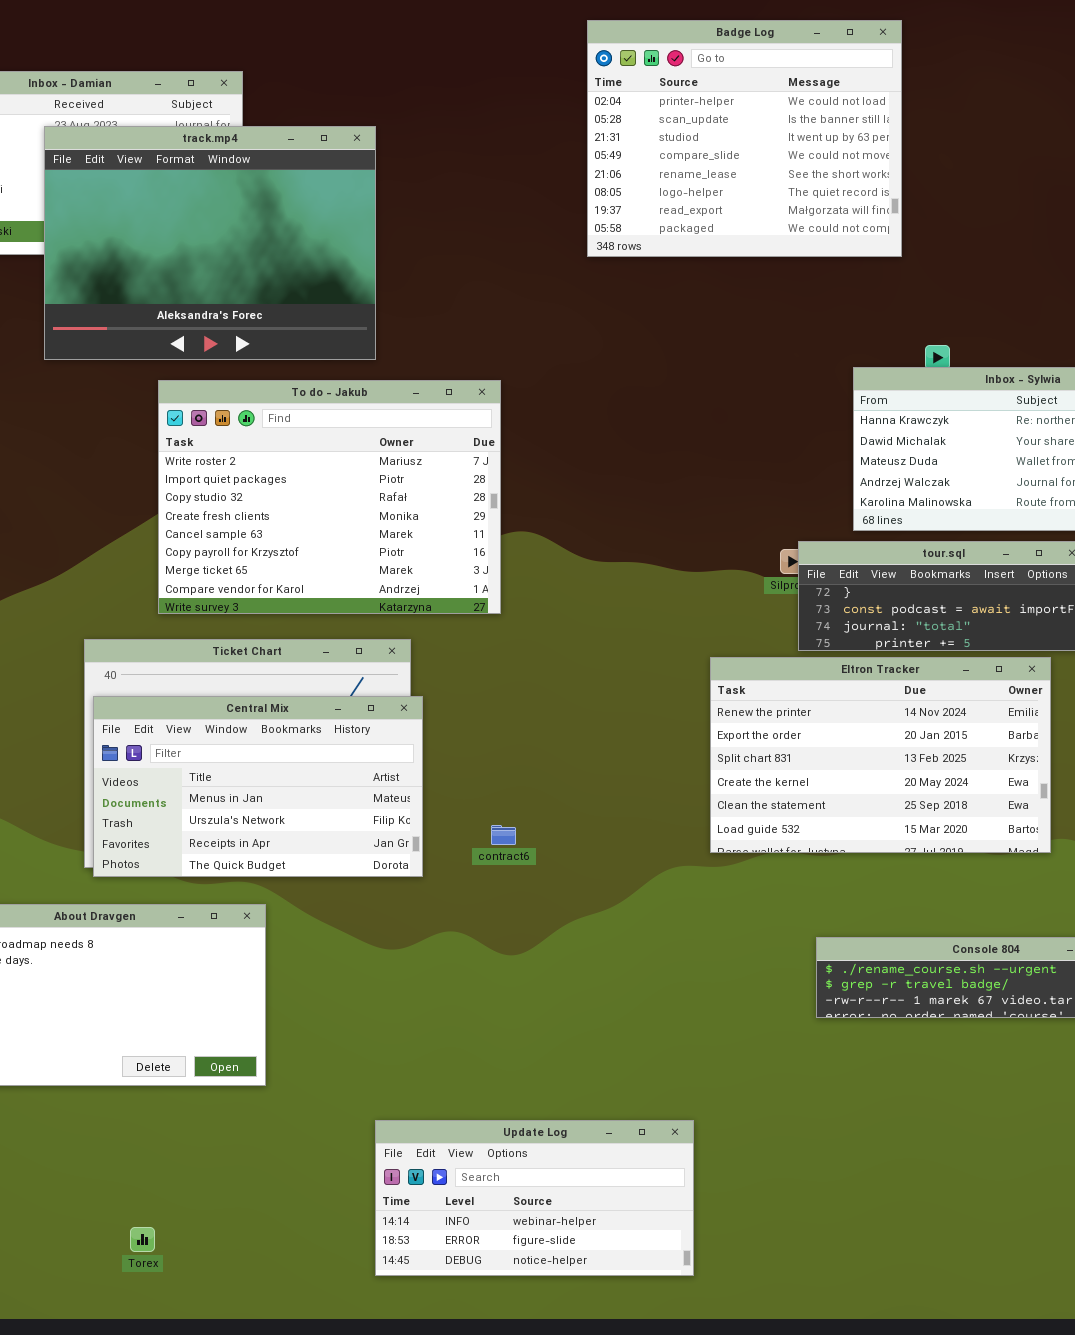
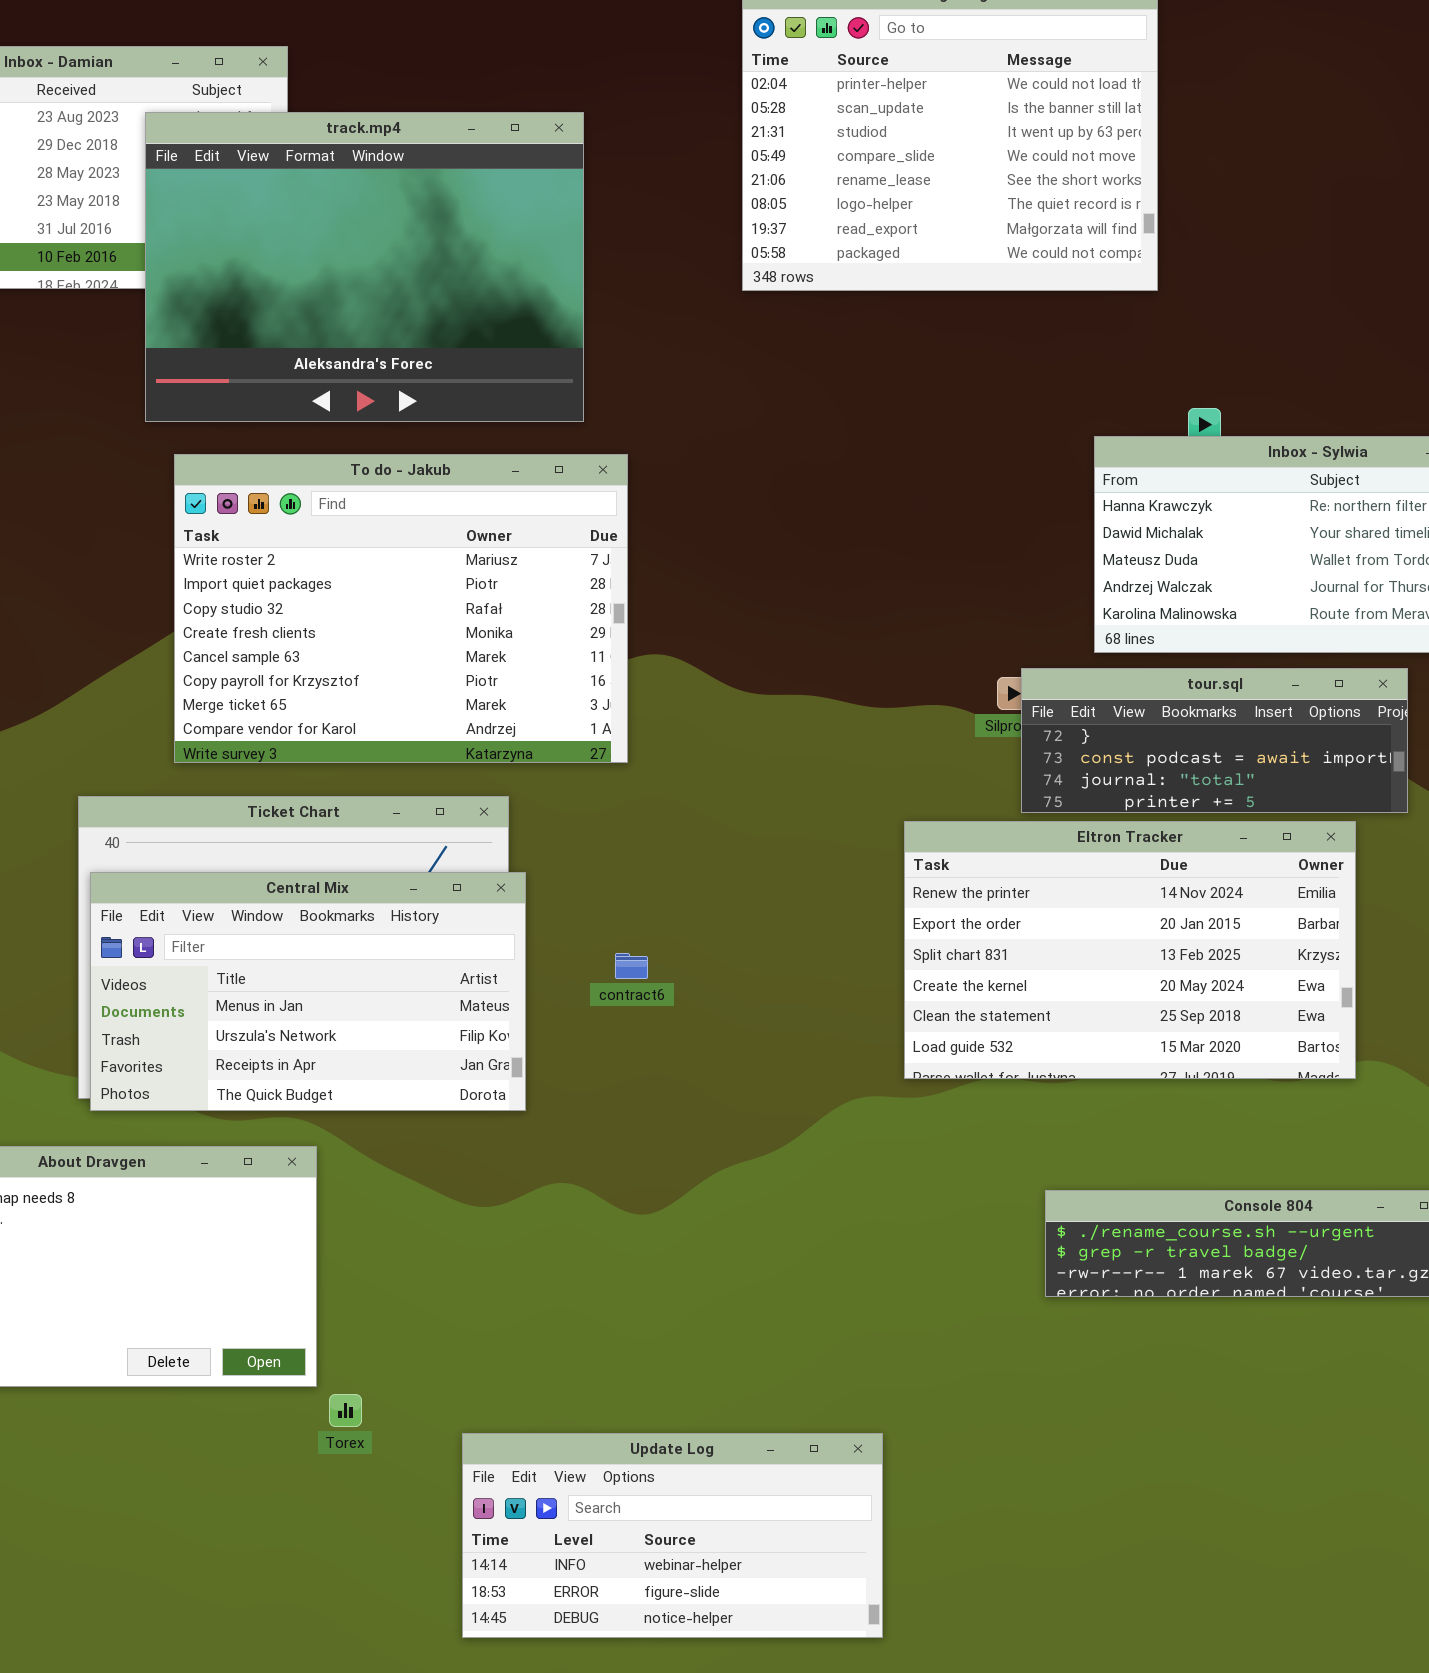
track.mp4: [44,126,376,360] -> [145,112,584,422], moved
contract6: [491,825,516,845] -> [615,953,648,979], moved
Torex: [130,1227,155,1252] -> [329,1394,362,1427], moved

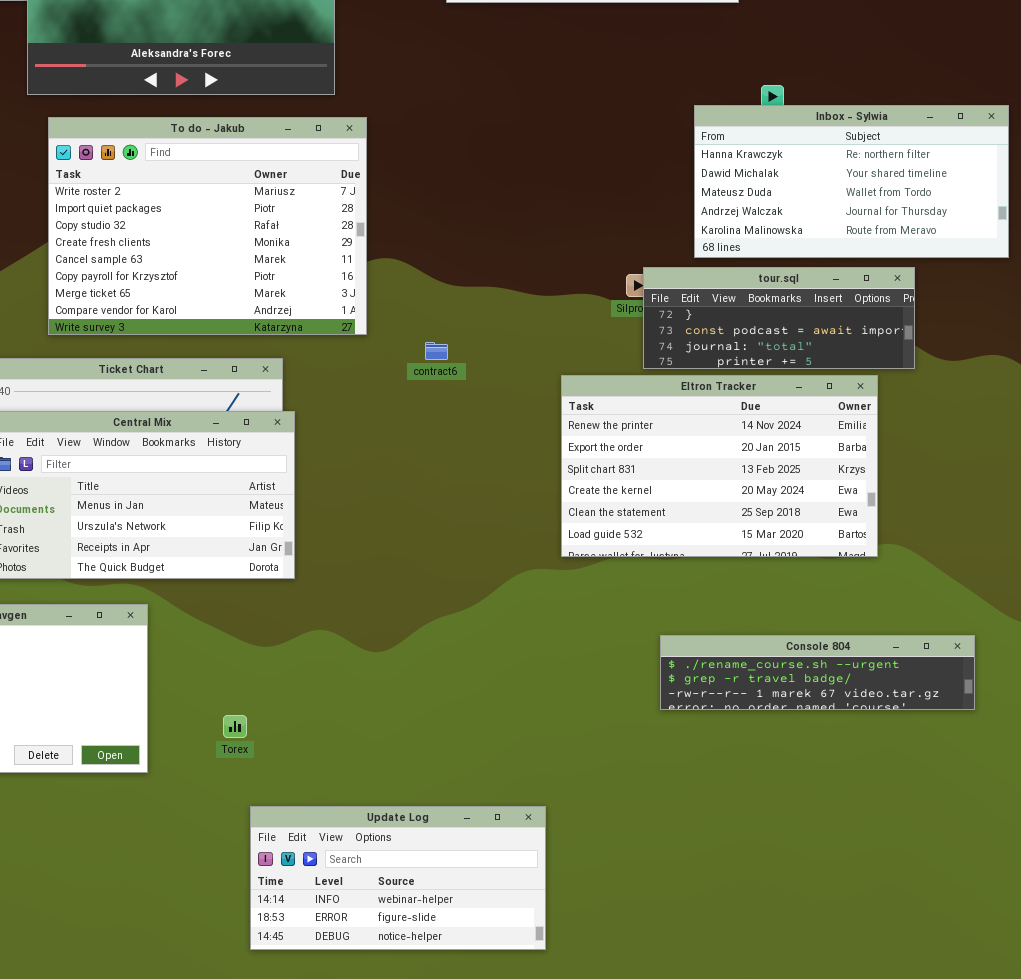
contract6: [615,953,648,979] -> [425,342,448,360], moved
Torex: [329,1394,362,1427] -> [223,715,247,738], moved

